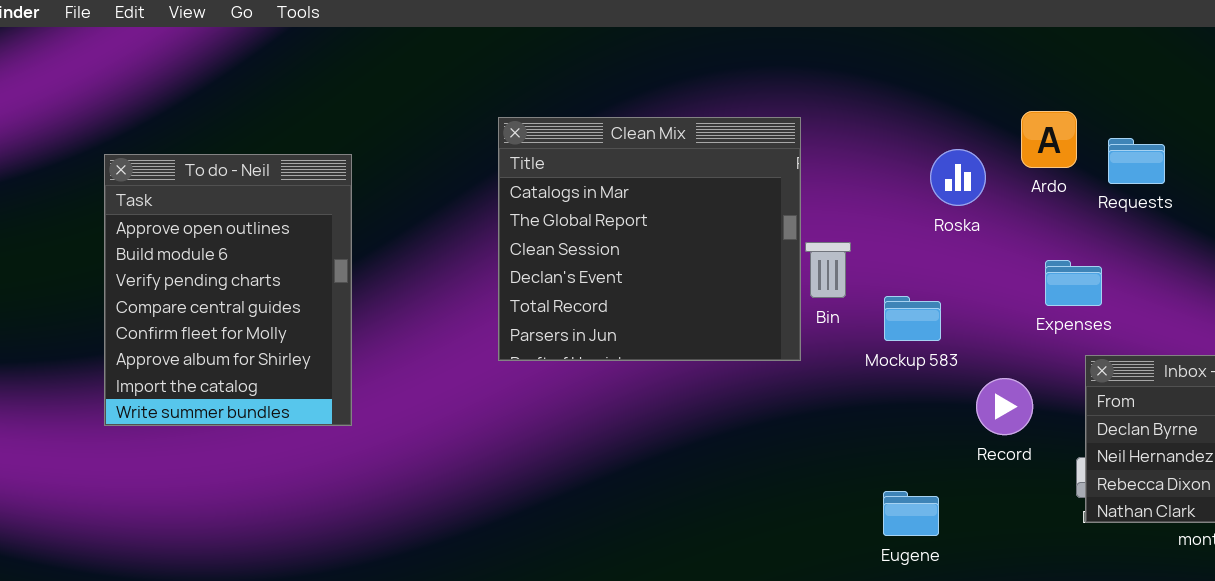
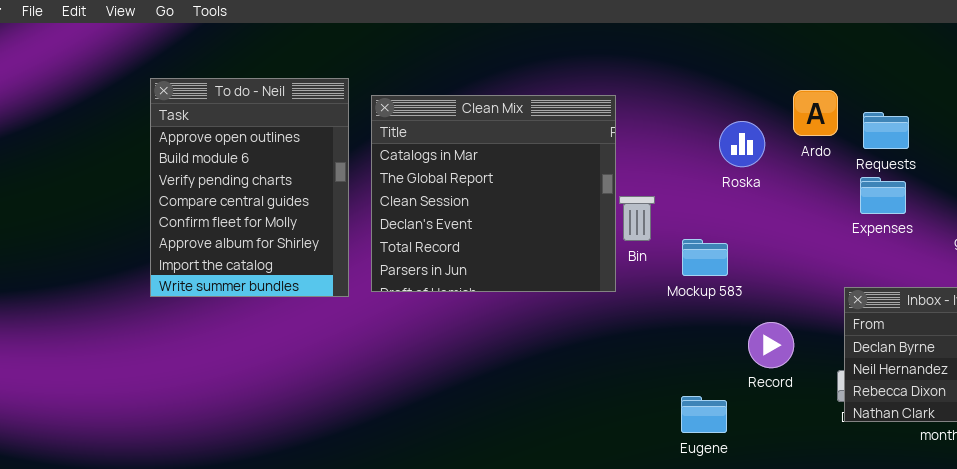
To do - Neil: [104,154,352,426] -> [150,78,349,297], moved
Expenses: [1045,260,1102,306] -> [860,177,906,214], moved
Record: [976,378,1033,435] -> [748,322,794,368], moved

